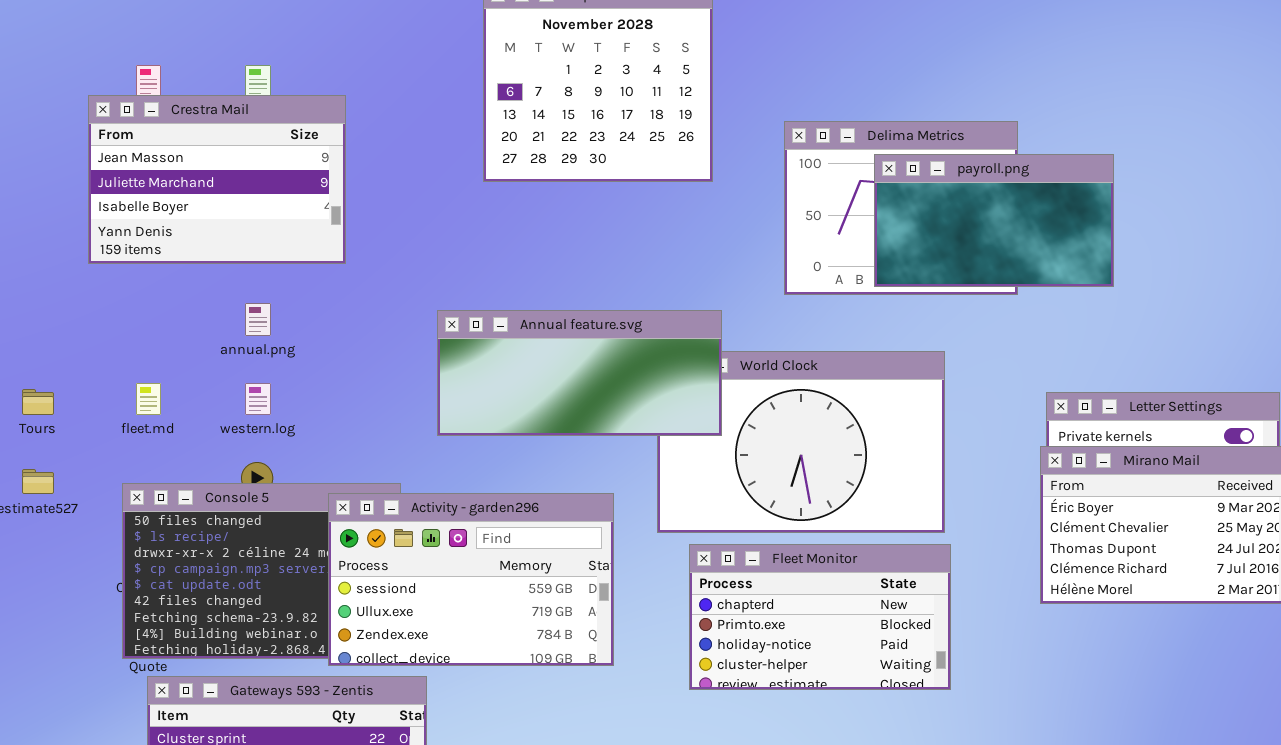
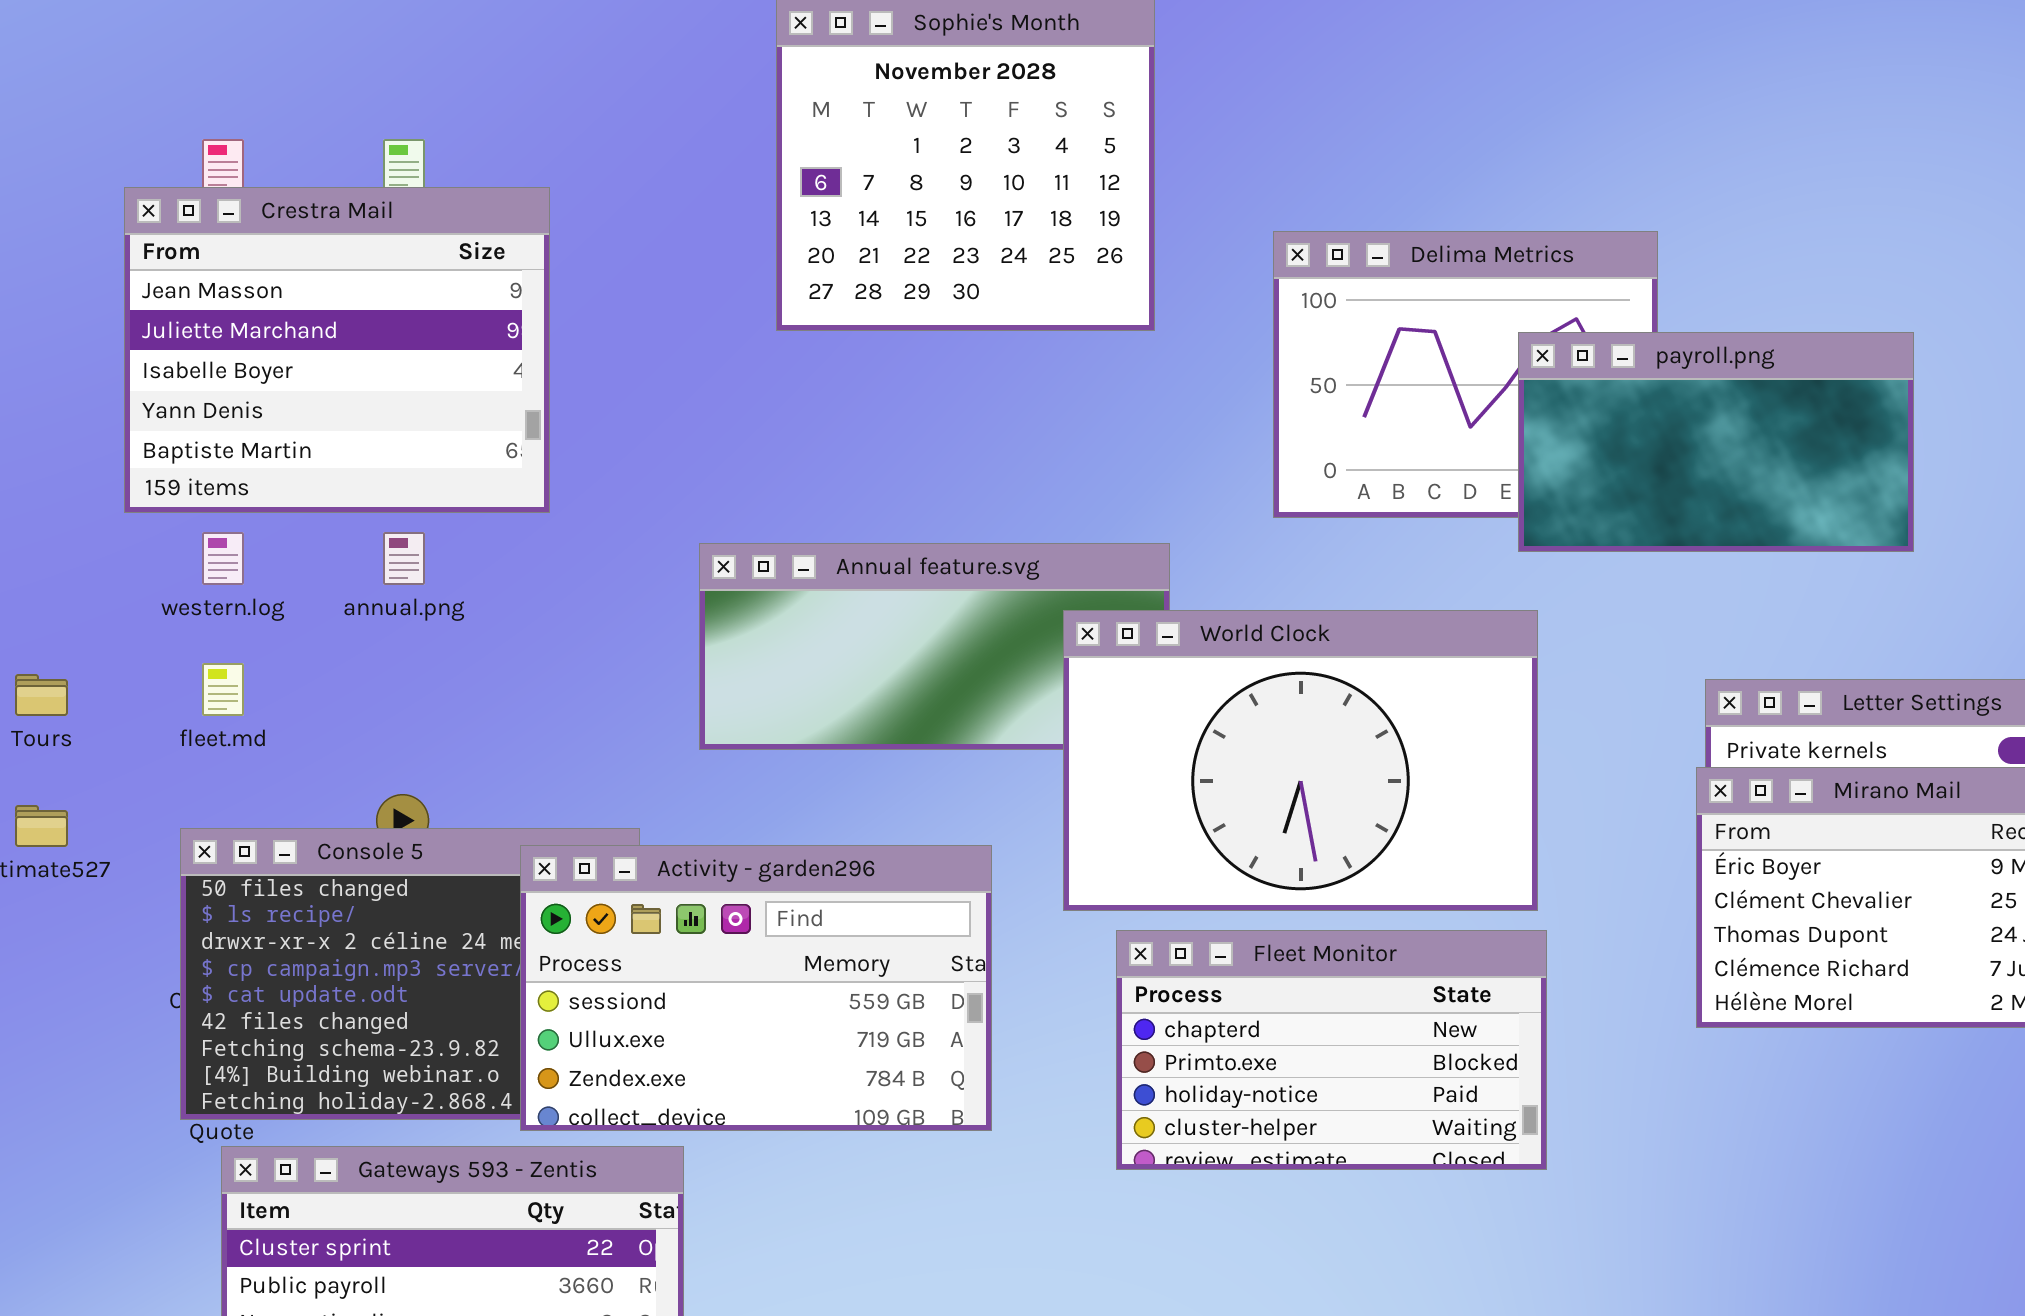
Crestra Mail: [88,95,346,264] -> [124,187,550,513], resized
payroll.png: [874,154,1114,287] -> [1518,332,1914,552], moved
World Clock: [657,351,945,533] -> [1063,610,1538,911], raised
western.log: [245,383,271,415] -> [202,532,244,585], moved

